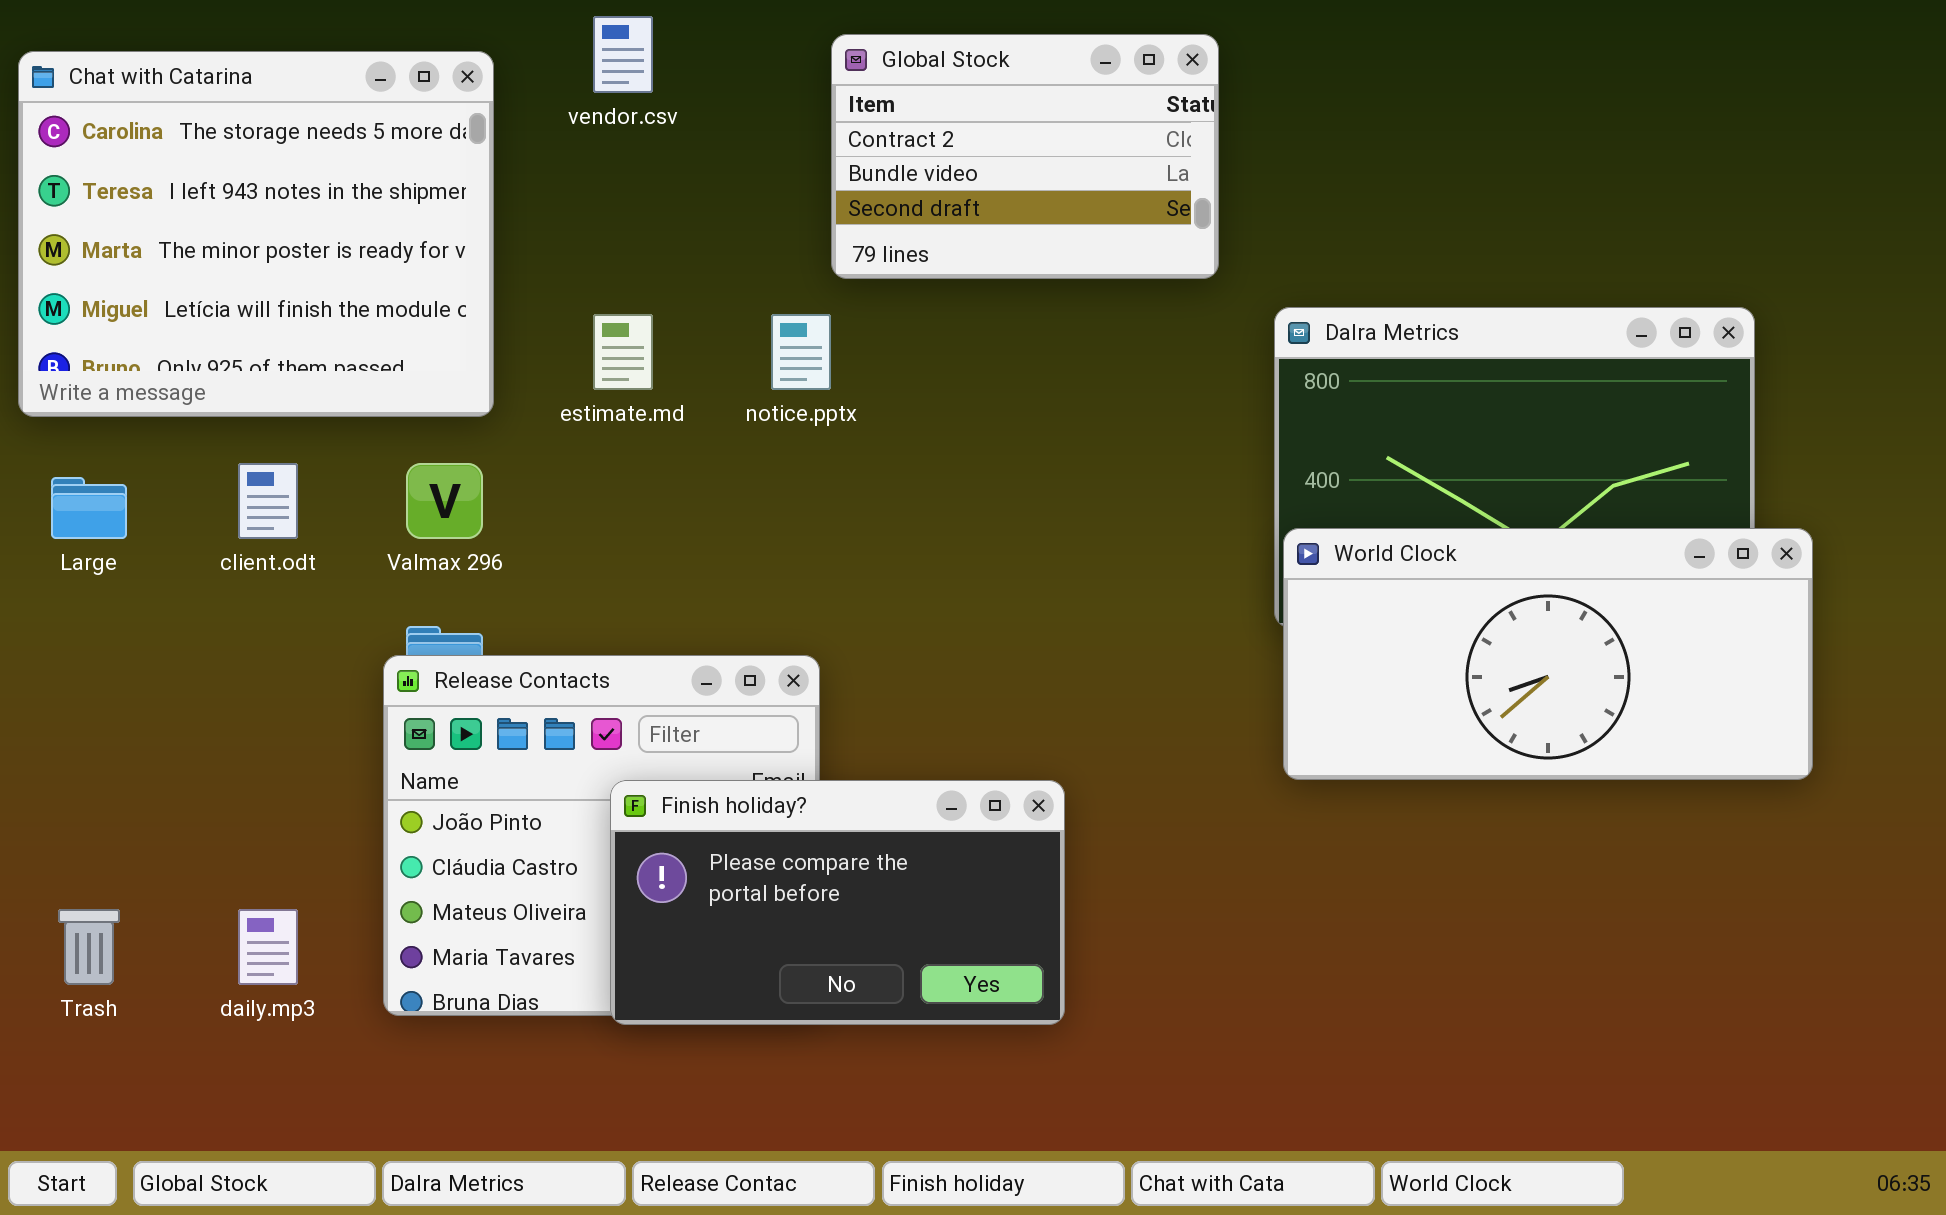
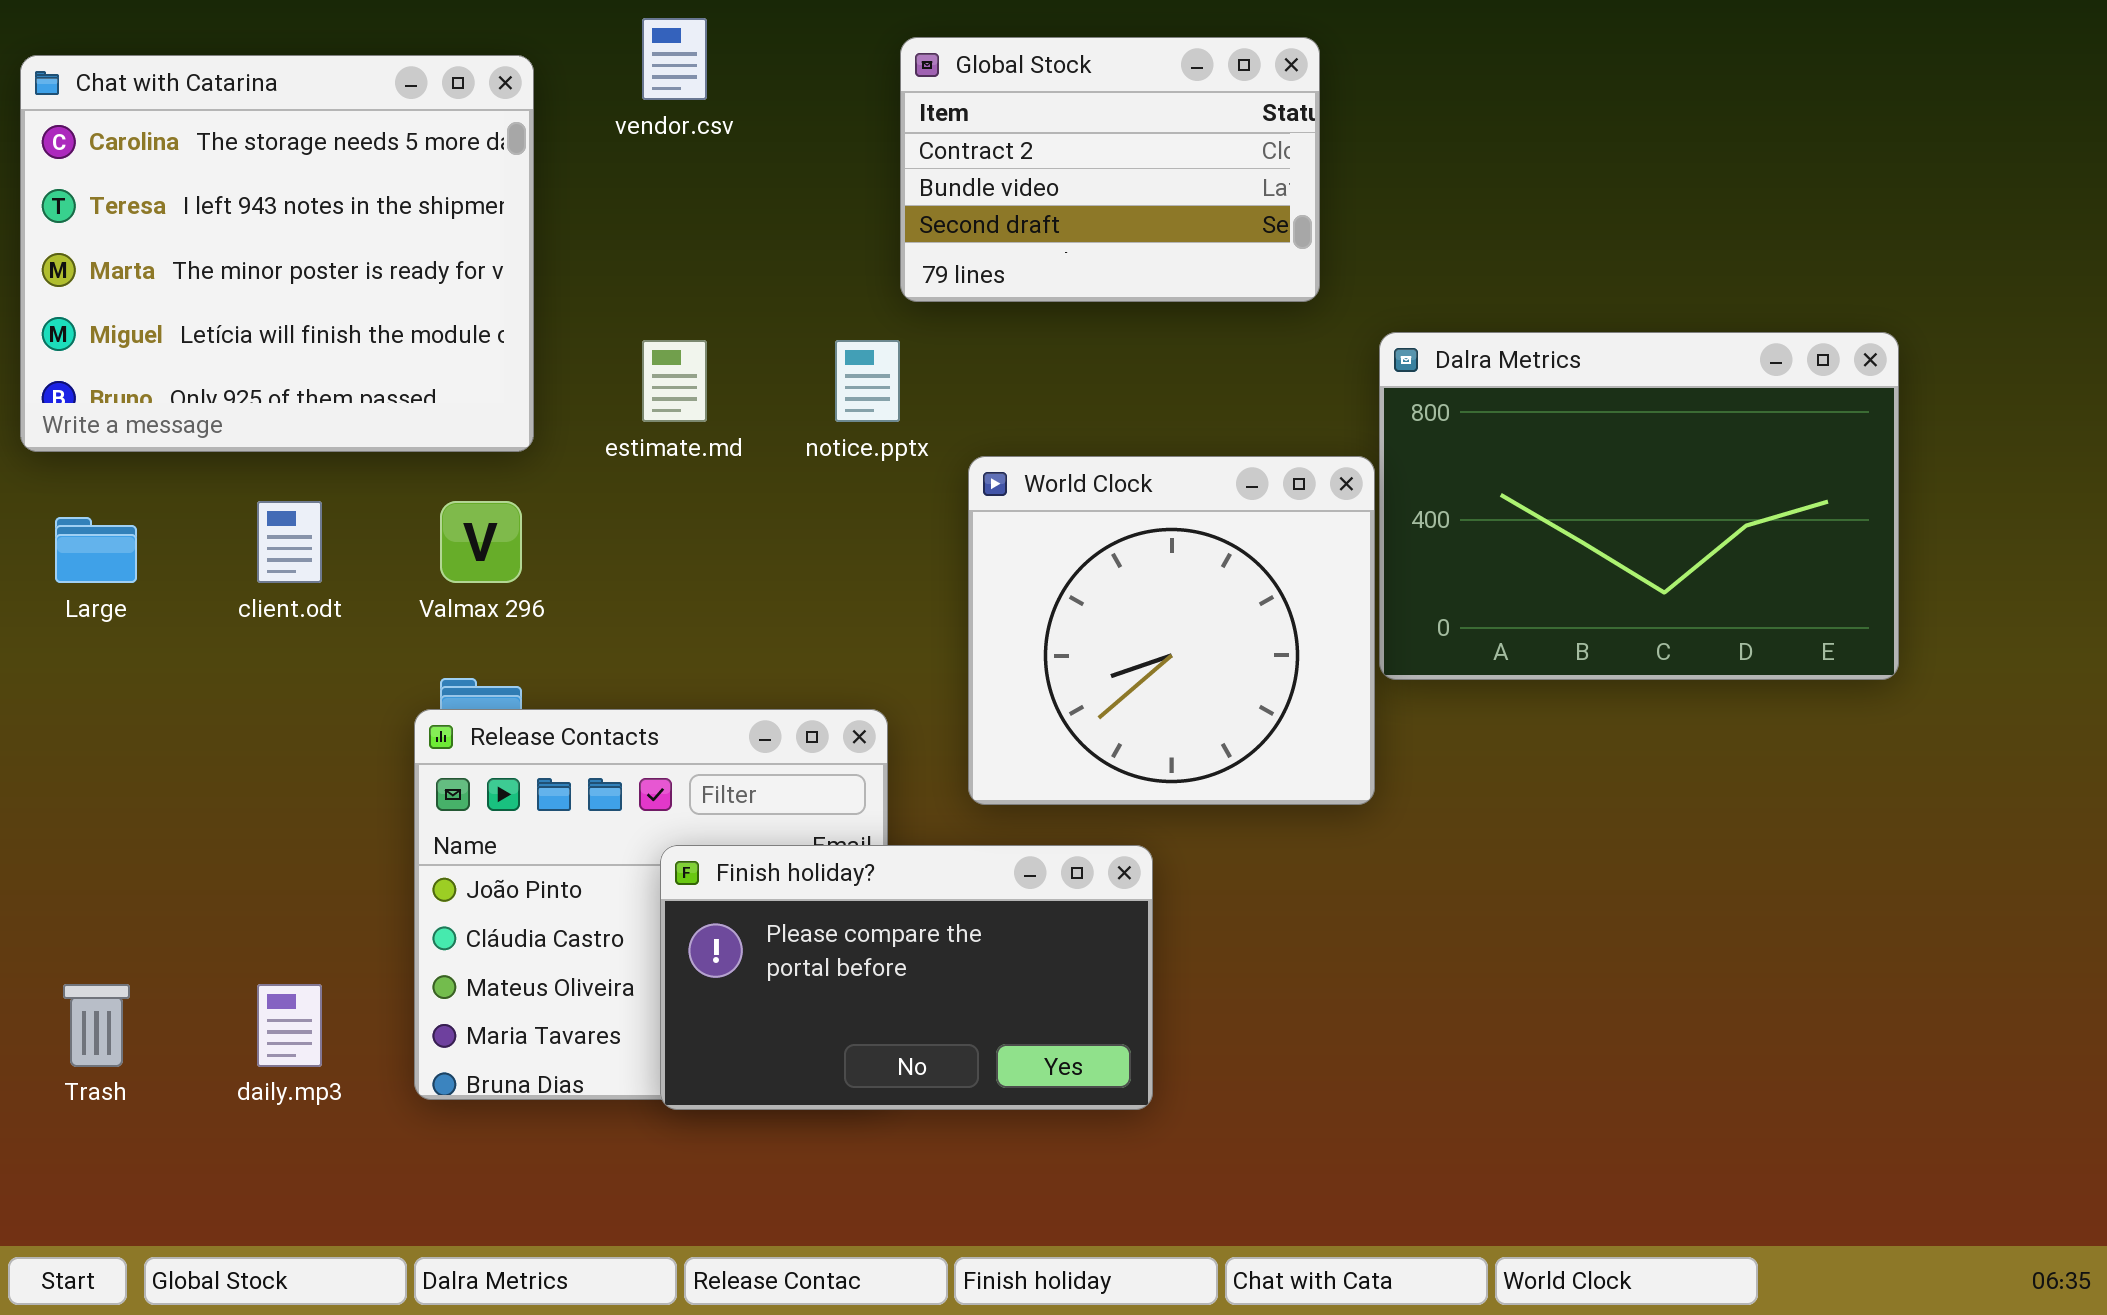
World Clock: [1283,528,1813,780] -> [968,456,1375,805], moved, resized

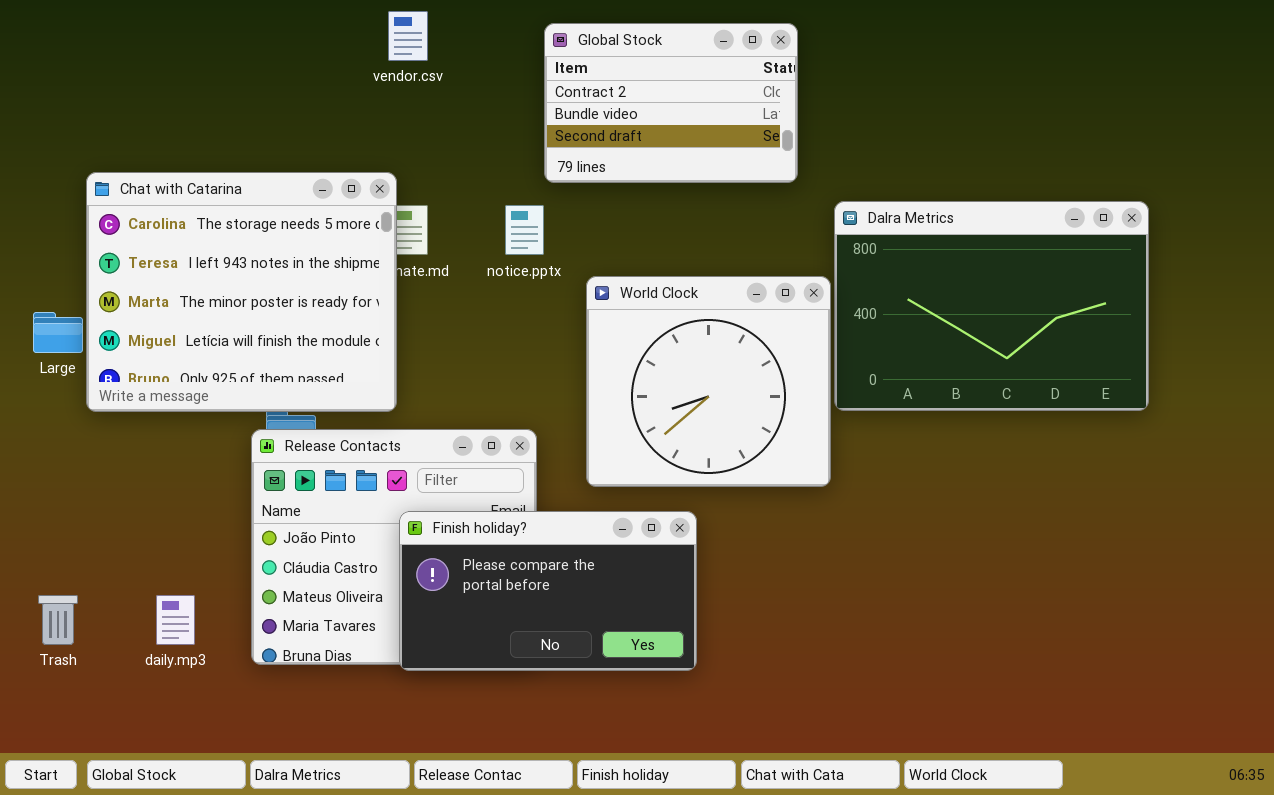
Chat with Catarina: [20,55,534,452] -> [86,172,397,412], moved

